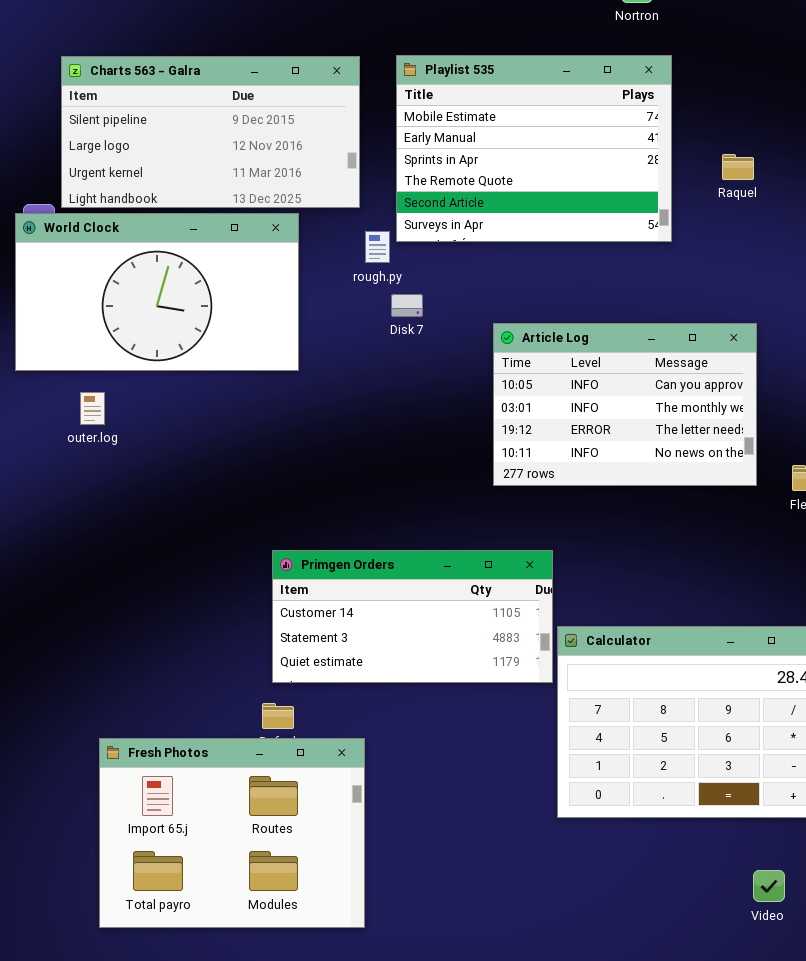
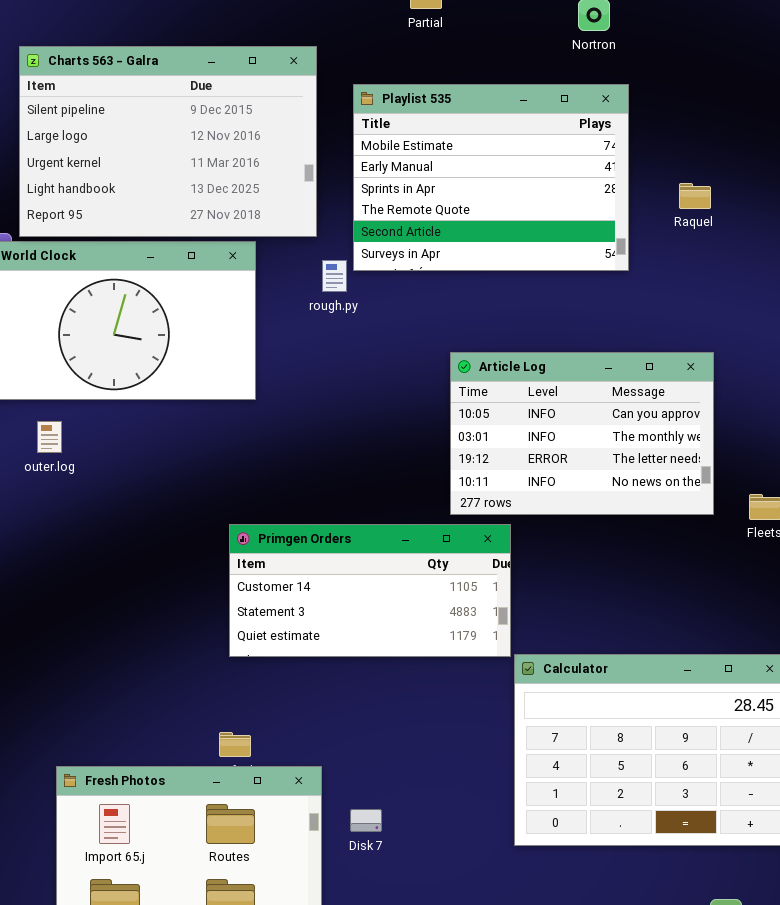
Charts 563 - Galra: [61,56,360,208] -> [19,46,317,237], resized
Disk 7: [391,294,423,317] -> [350,809,382,832], moved
Primgen Orders: [272,550,553,683] -> [229,524,511,657], moved

